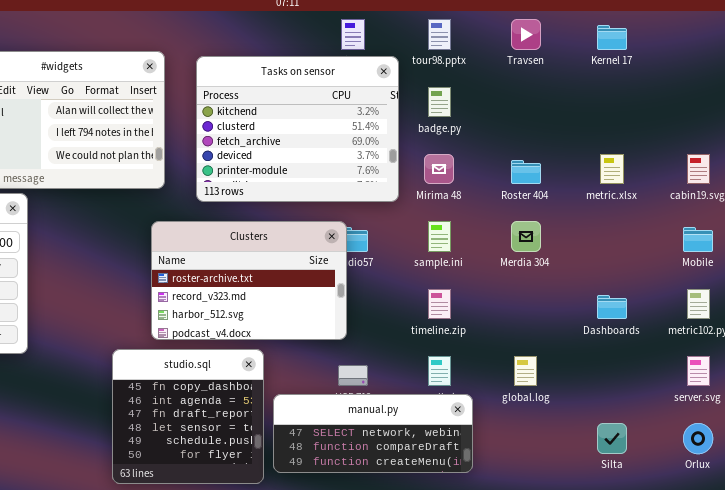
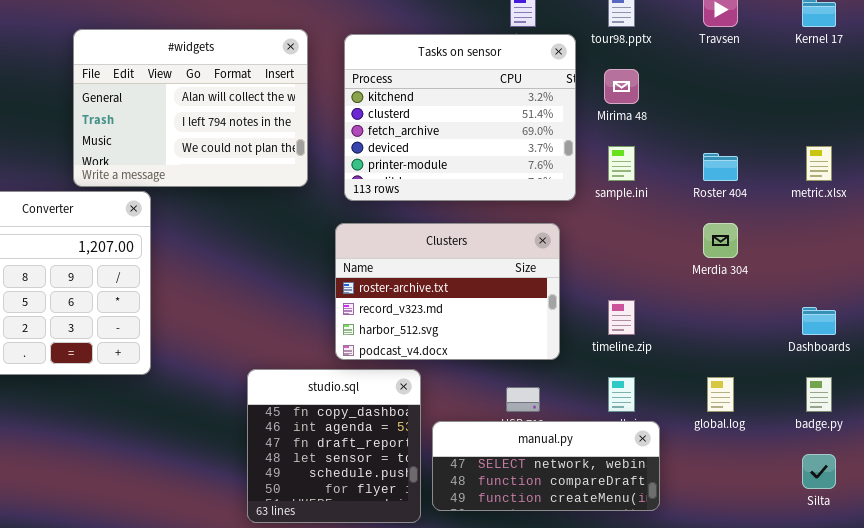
badge.py: [428,87,451,117] -> [806,377,832,412], moved
Mirima 48: [424,154,454,184] -> [604,69,639,104], moved
Clusters: [151,221,347,340] -> [335,223,560,360], moved
sample.ini: [428,221,451,252] -> [608,146,635,181], moved

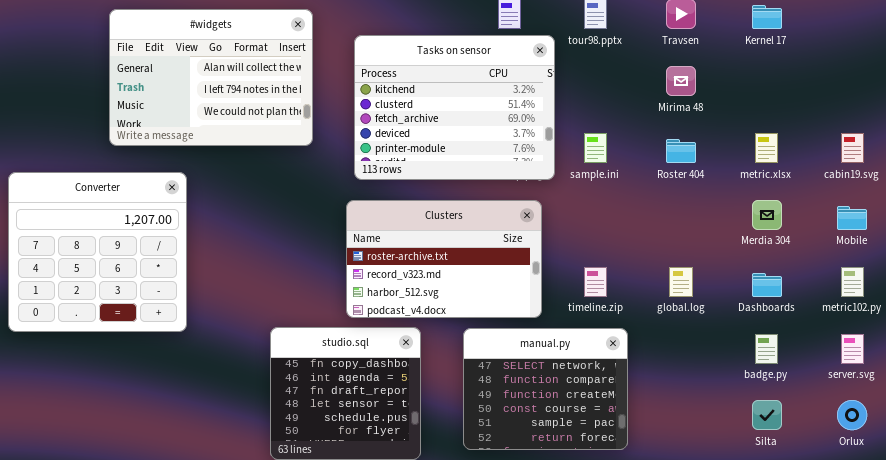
#widgets: [73,29,308,187] -> [109,9,313,146], moved
Mirima 48: [604,69,639,104] -> [666,66,696,96], moved
Merdia 304: [703,223,738,258] -> [752,200,782,230], moved
global.log: [707,377,734,412] -> [669,267,693,297], moved
manual.py: [432,421,660,511] -> [463,328,628,450], resized

